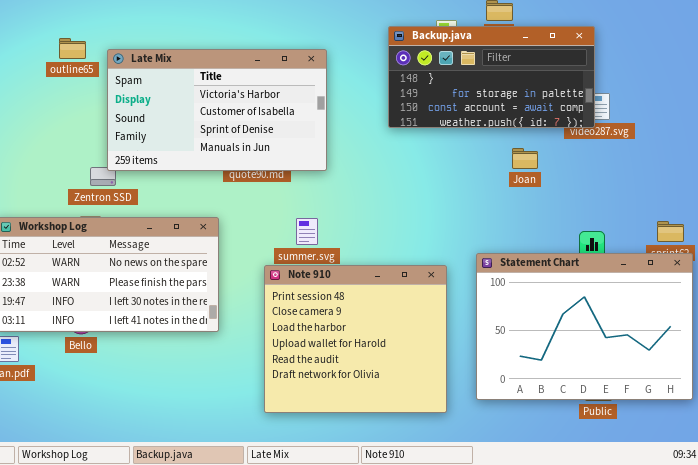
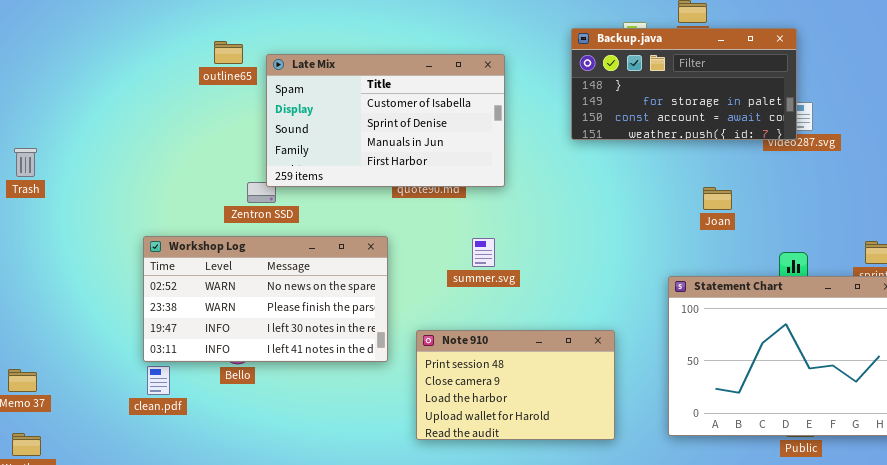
Late Mix: [107,49,327,171] -> [266,54,505,187], scrolled down 1 row
Joan: [512,148,538,169] -> [703,187,732,210], moved
Note 910: [264,265,447,413] -> [416,330,615,440], moved, resized

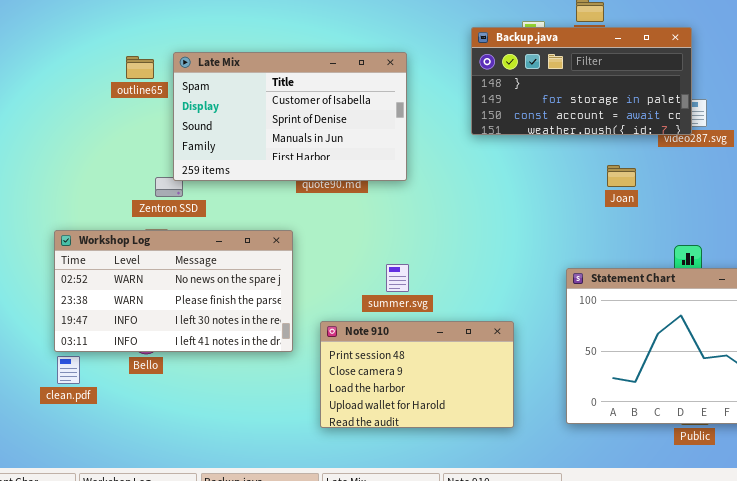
outline65: [214,41,243,64] -> [126,56,154,79], moved
Joan: [703,187,732,210] -> [607,165,636,187], moved
summer.svg: [472,238,495,267] -> [386,264,409,292], moved

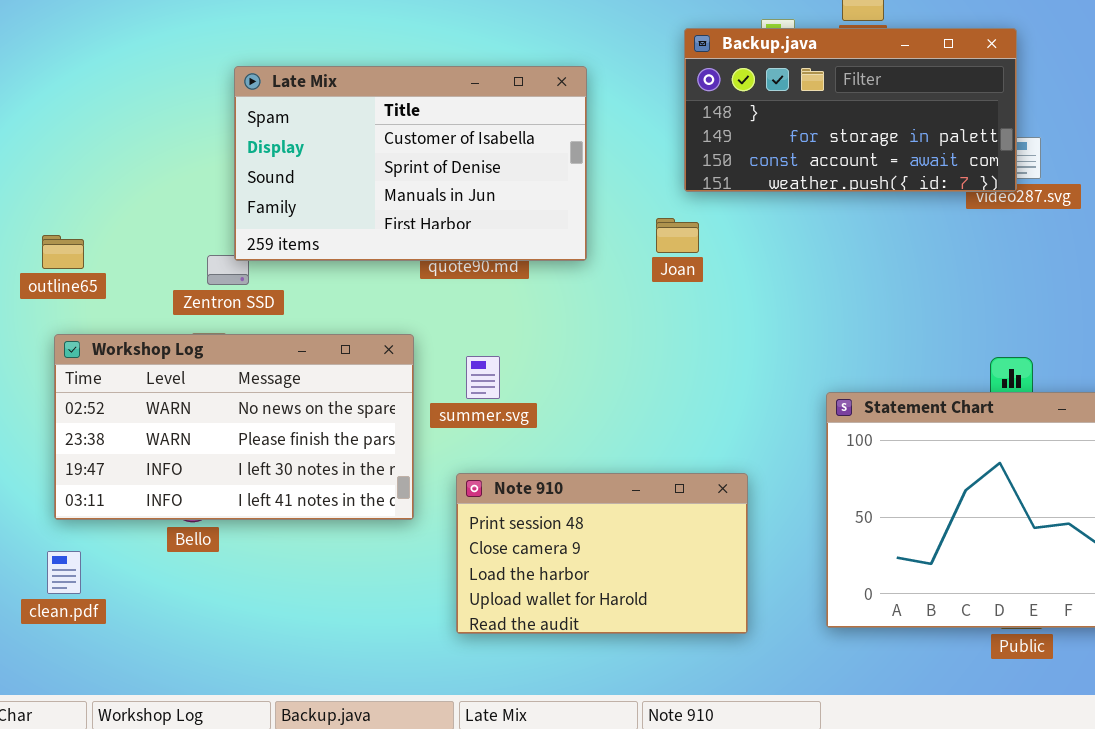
outline65: [126,56,154,79] -> [42,235,84,269], moved
Joan: [607,165,636,187] -> [656,218,699,253], moved
summer.svg: [386,264,409,292] -> [466,356,500,399], moved
clean.pdf: [57,356,80,384] -> [47,551,81,594], moved

